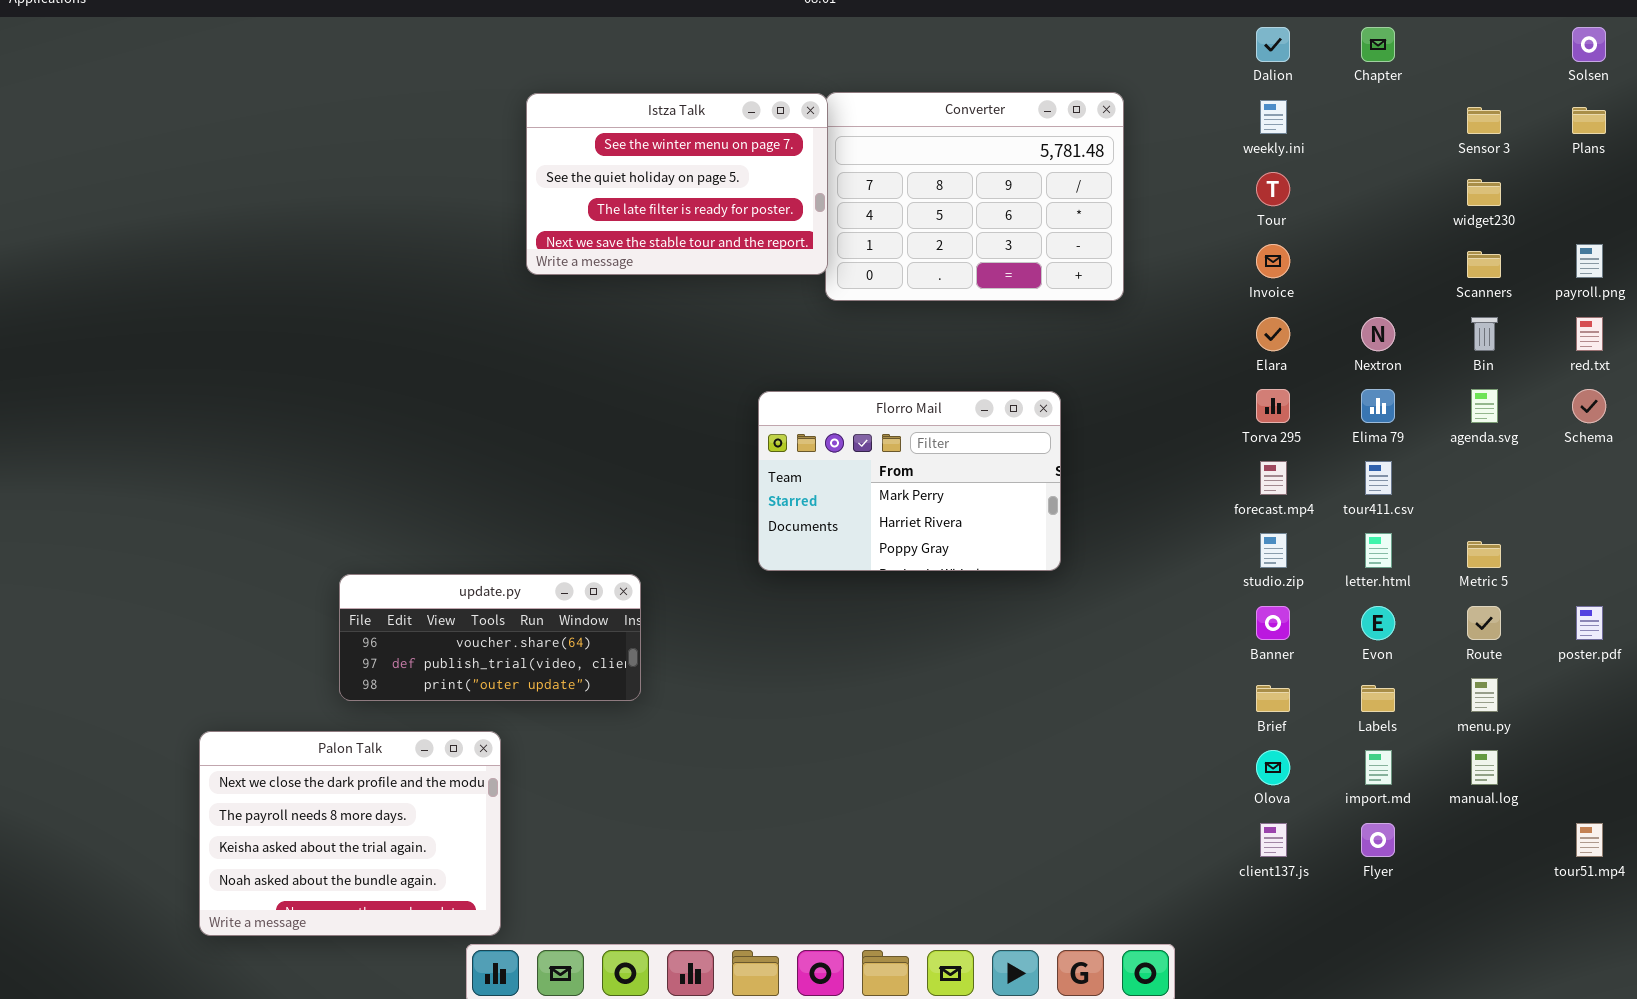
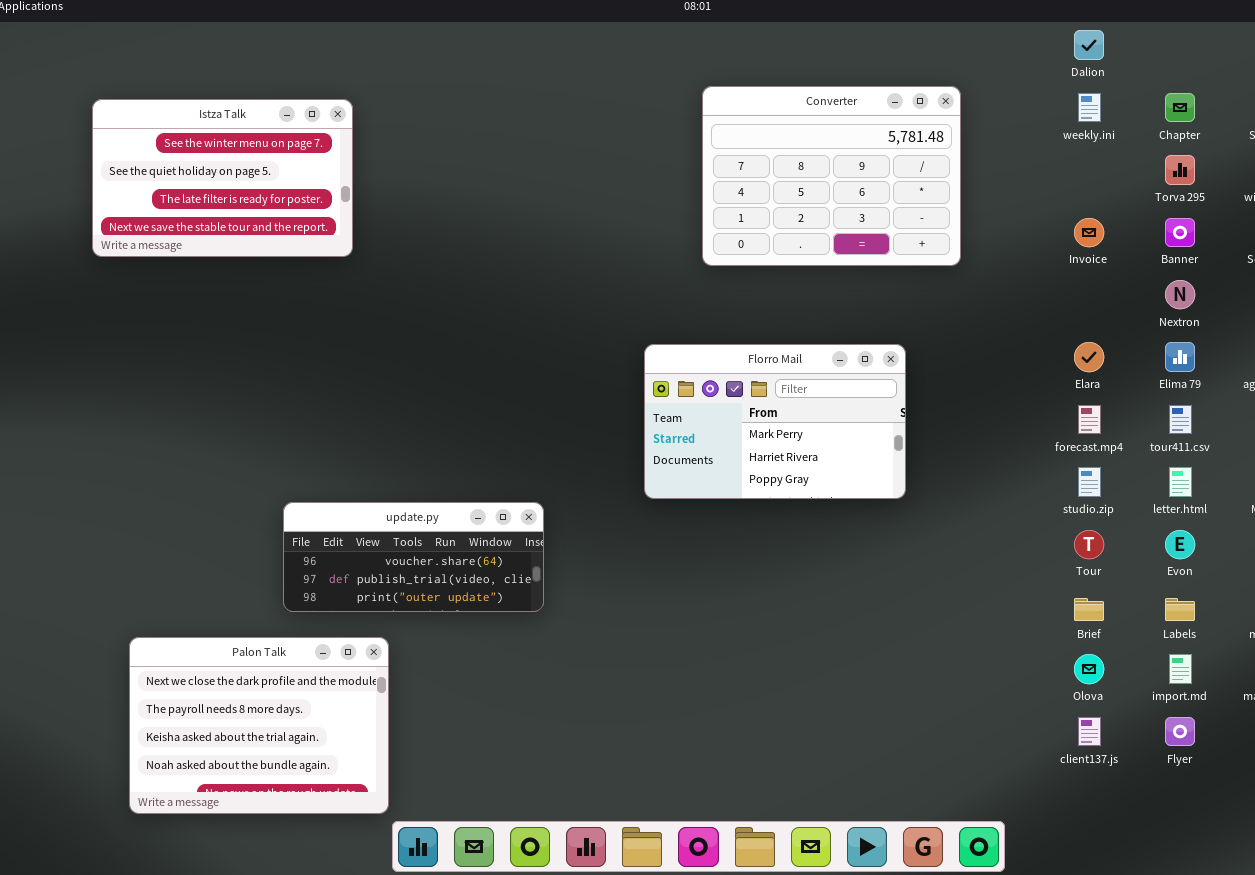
Chapter: [1361,27,1395,62] -> [1165,93,1195,122], moved
Istza Talk: [526,93,828,275] -> [92,99,353,257], moved
Tour: [1256,172,1290,206] -> [1074,530,1104,559], moved
Elara: [1256,317,1290,351] -> [1074,342,1104,372], moved
Torva 295: [1256,389,1290,423] -> [1165,155,1195,185], moved
Banner: [1256,606,1290,640] -> [1165,218,1195,247], moved
Palon Talk: [199,731,501,936] -> [129,637,389,814], moved

